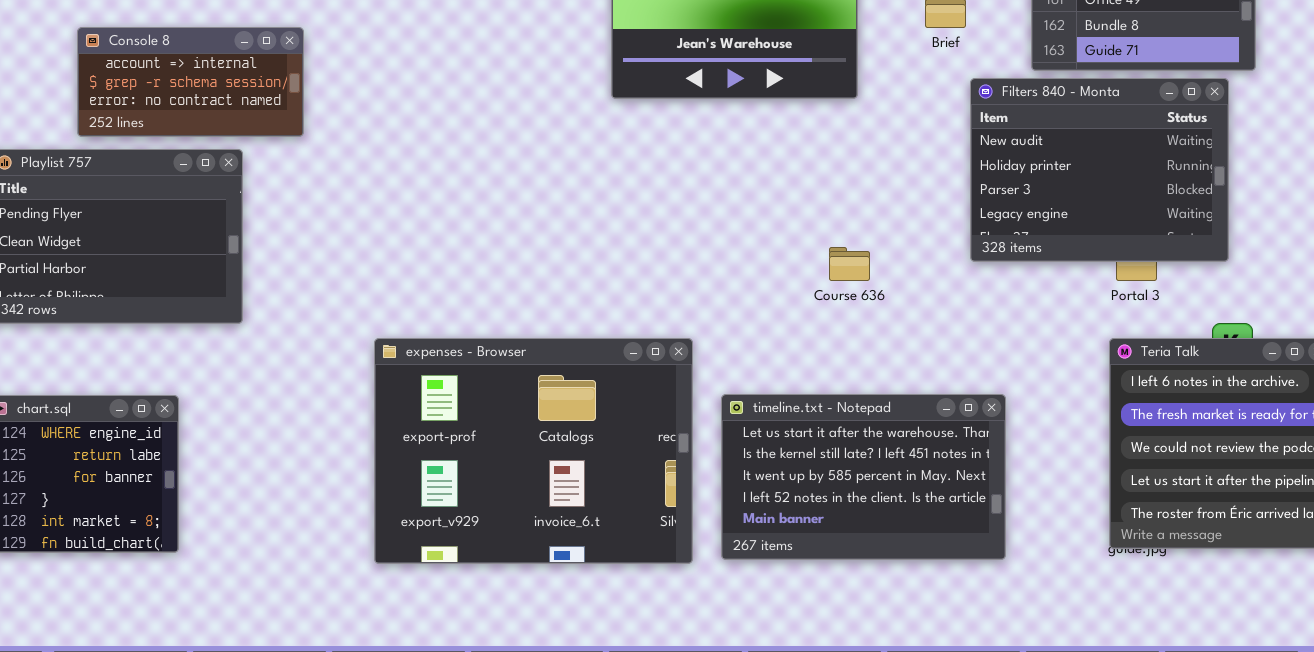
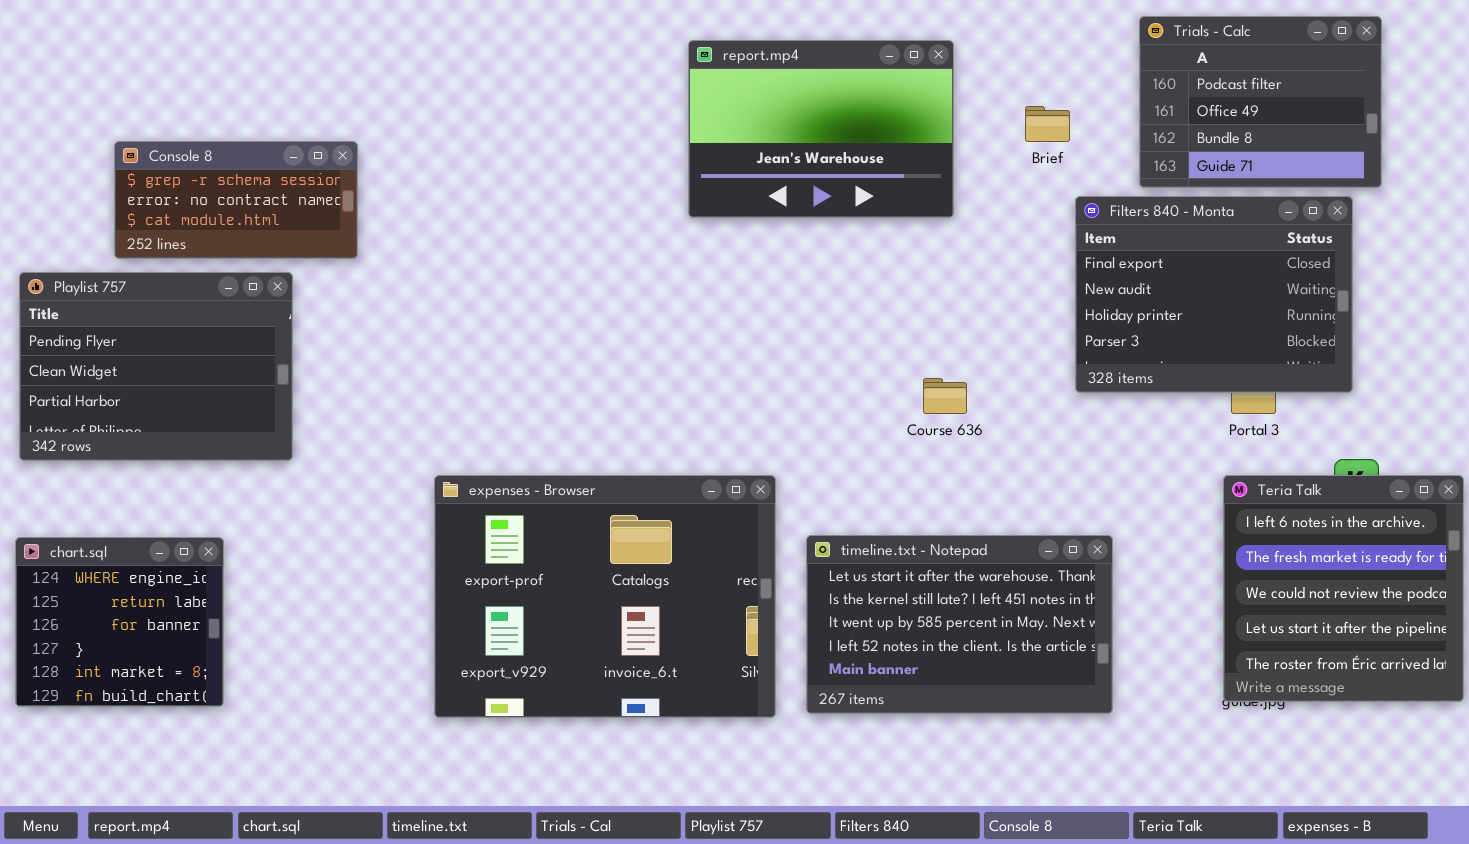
Console 8: [77,27,304,137] -> [114,141,358,259], scrolled down 1 row
Filters 840 - Monta: [970,78,1229,262] -> [1075,196,1353,393], scrolled up 1 row

